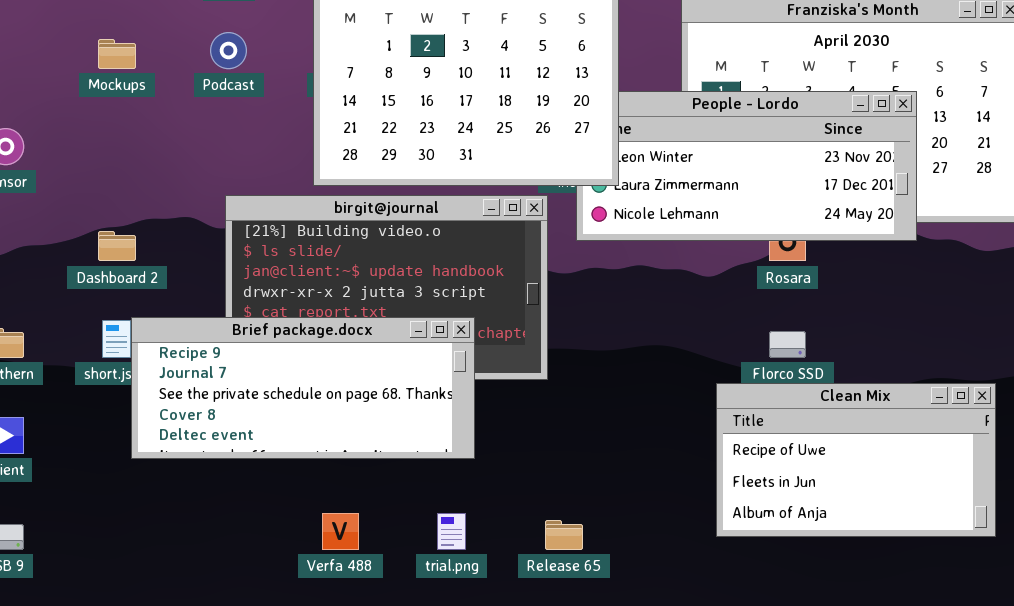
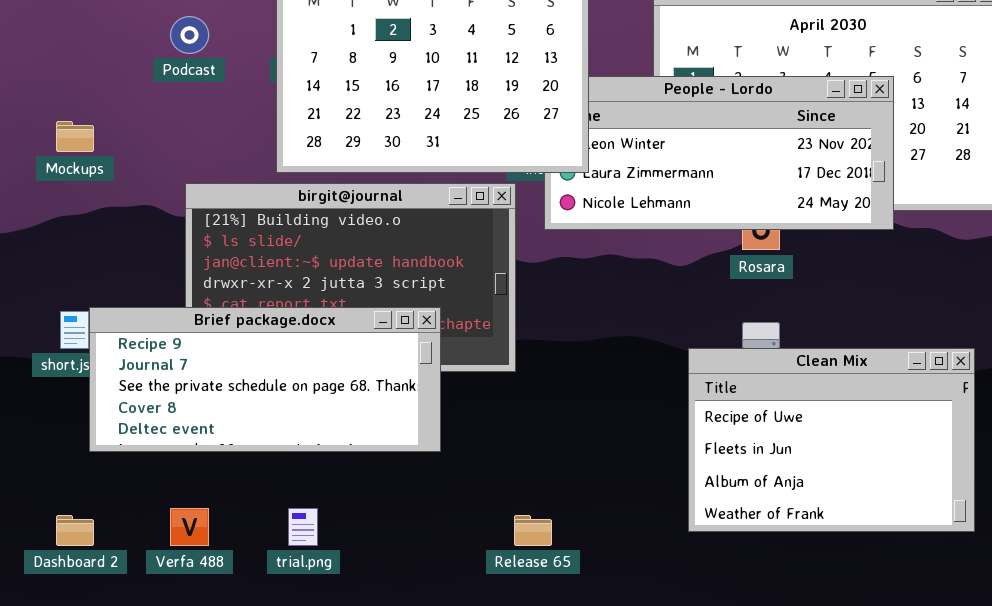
Mockups: [98,39,136,69] -> [56,121,94,152], moved
Dashboard 2: [98,231,136,261] -> [56,515,94,546], moved
Clean Mix: [716,383,996,537] -> [688,348,975,532], resized
Verfa 488: [322,513,359,550] -> [170,508,209,546], moved
trial.png: [437,513,466,550] -> [288,508,318,546], moved

